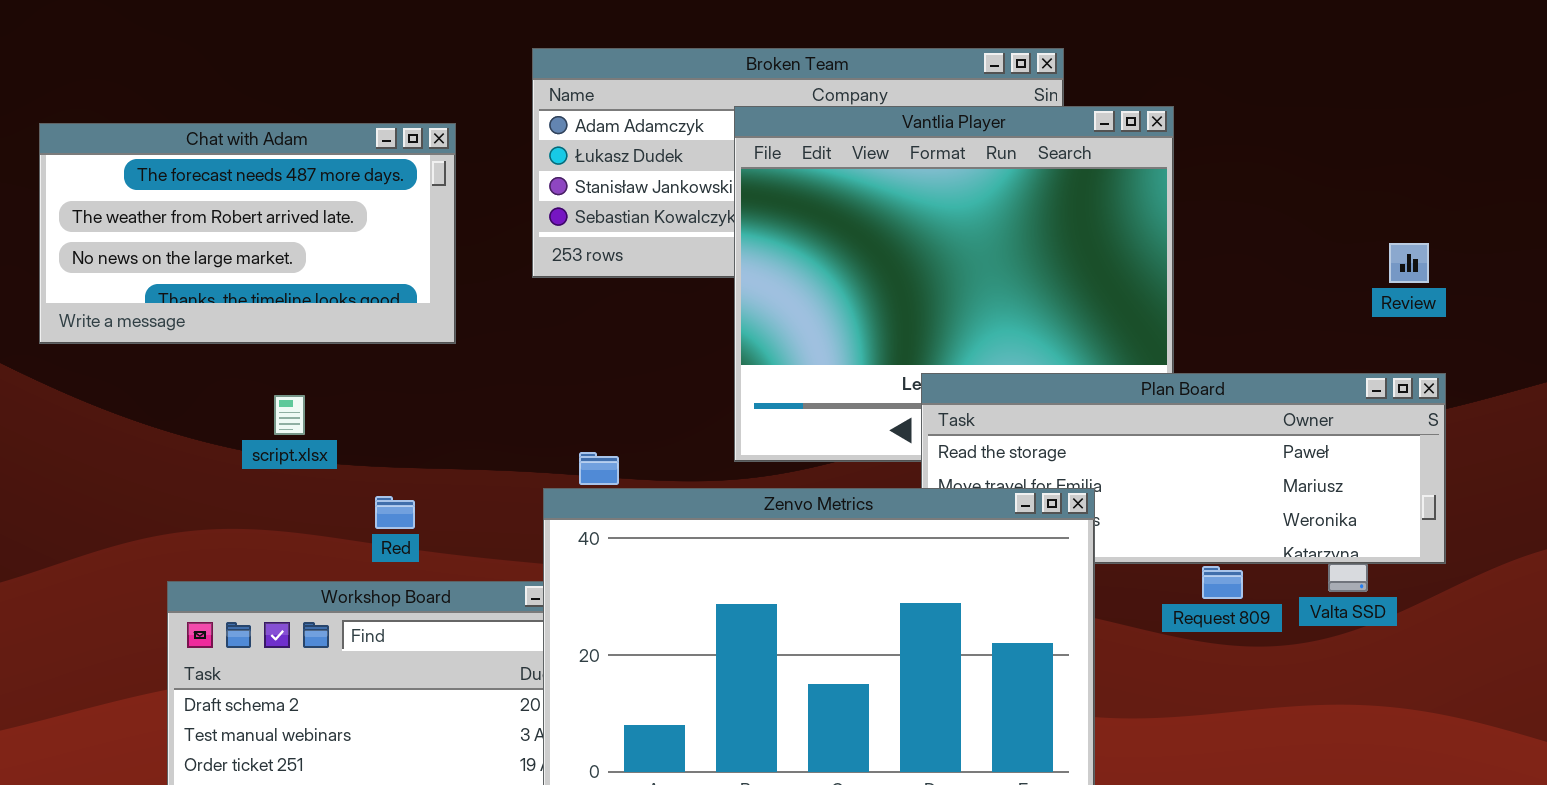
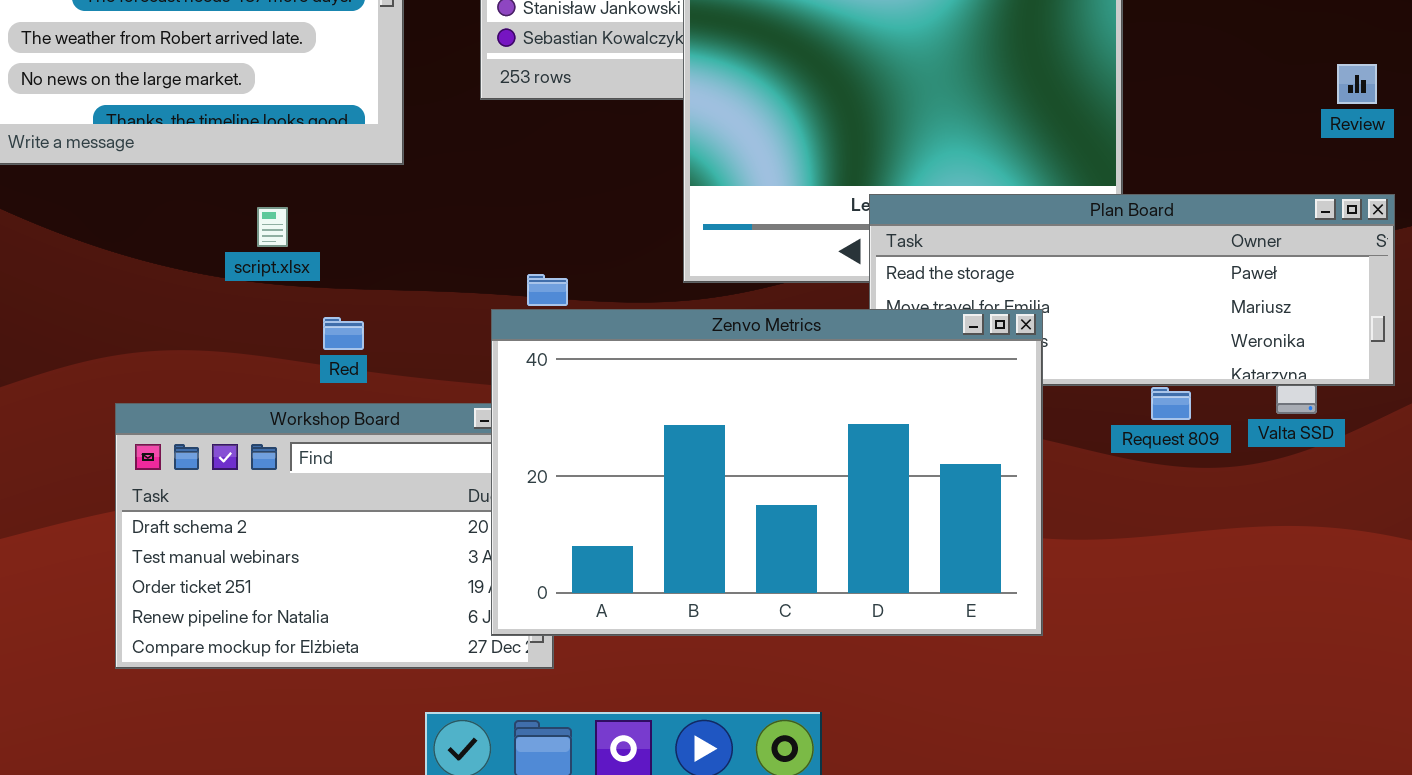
script.xlsx: [274,395,305,435] -> [257,207,288,247], moved

